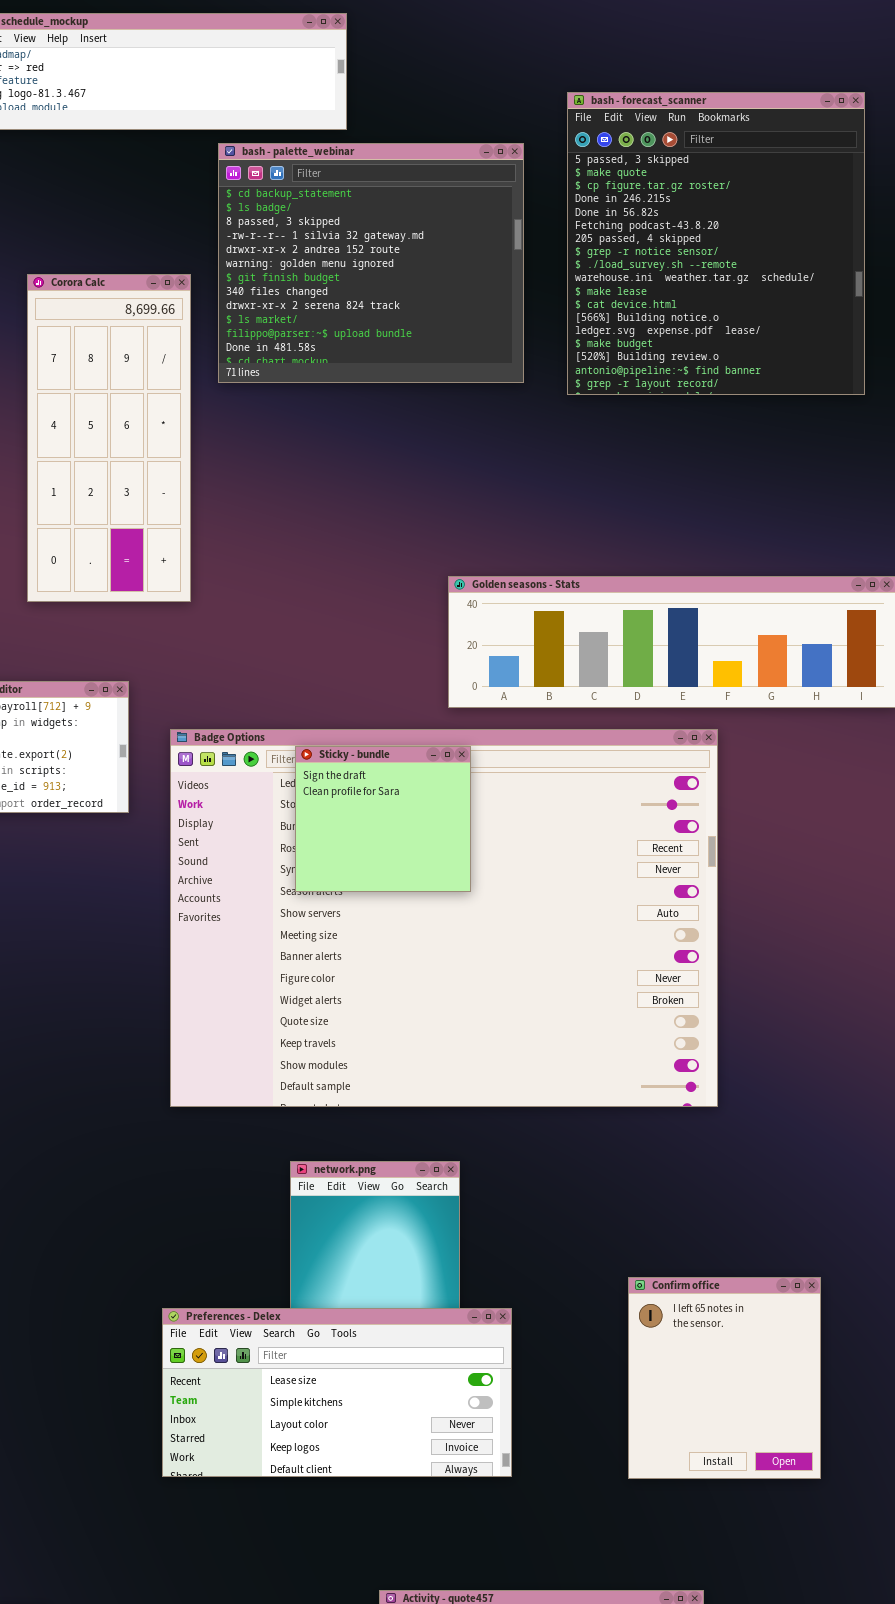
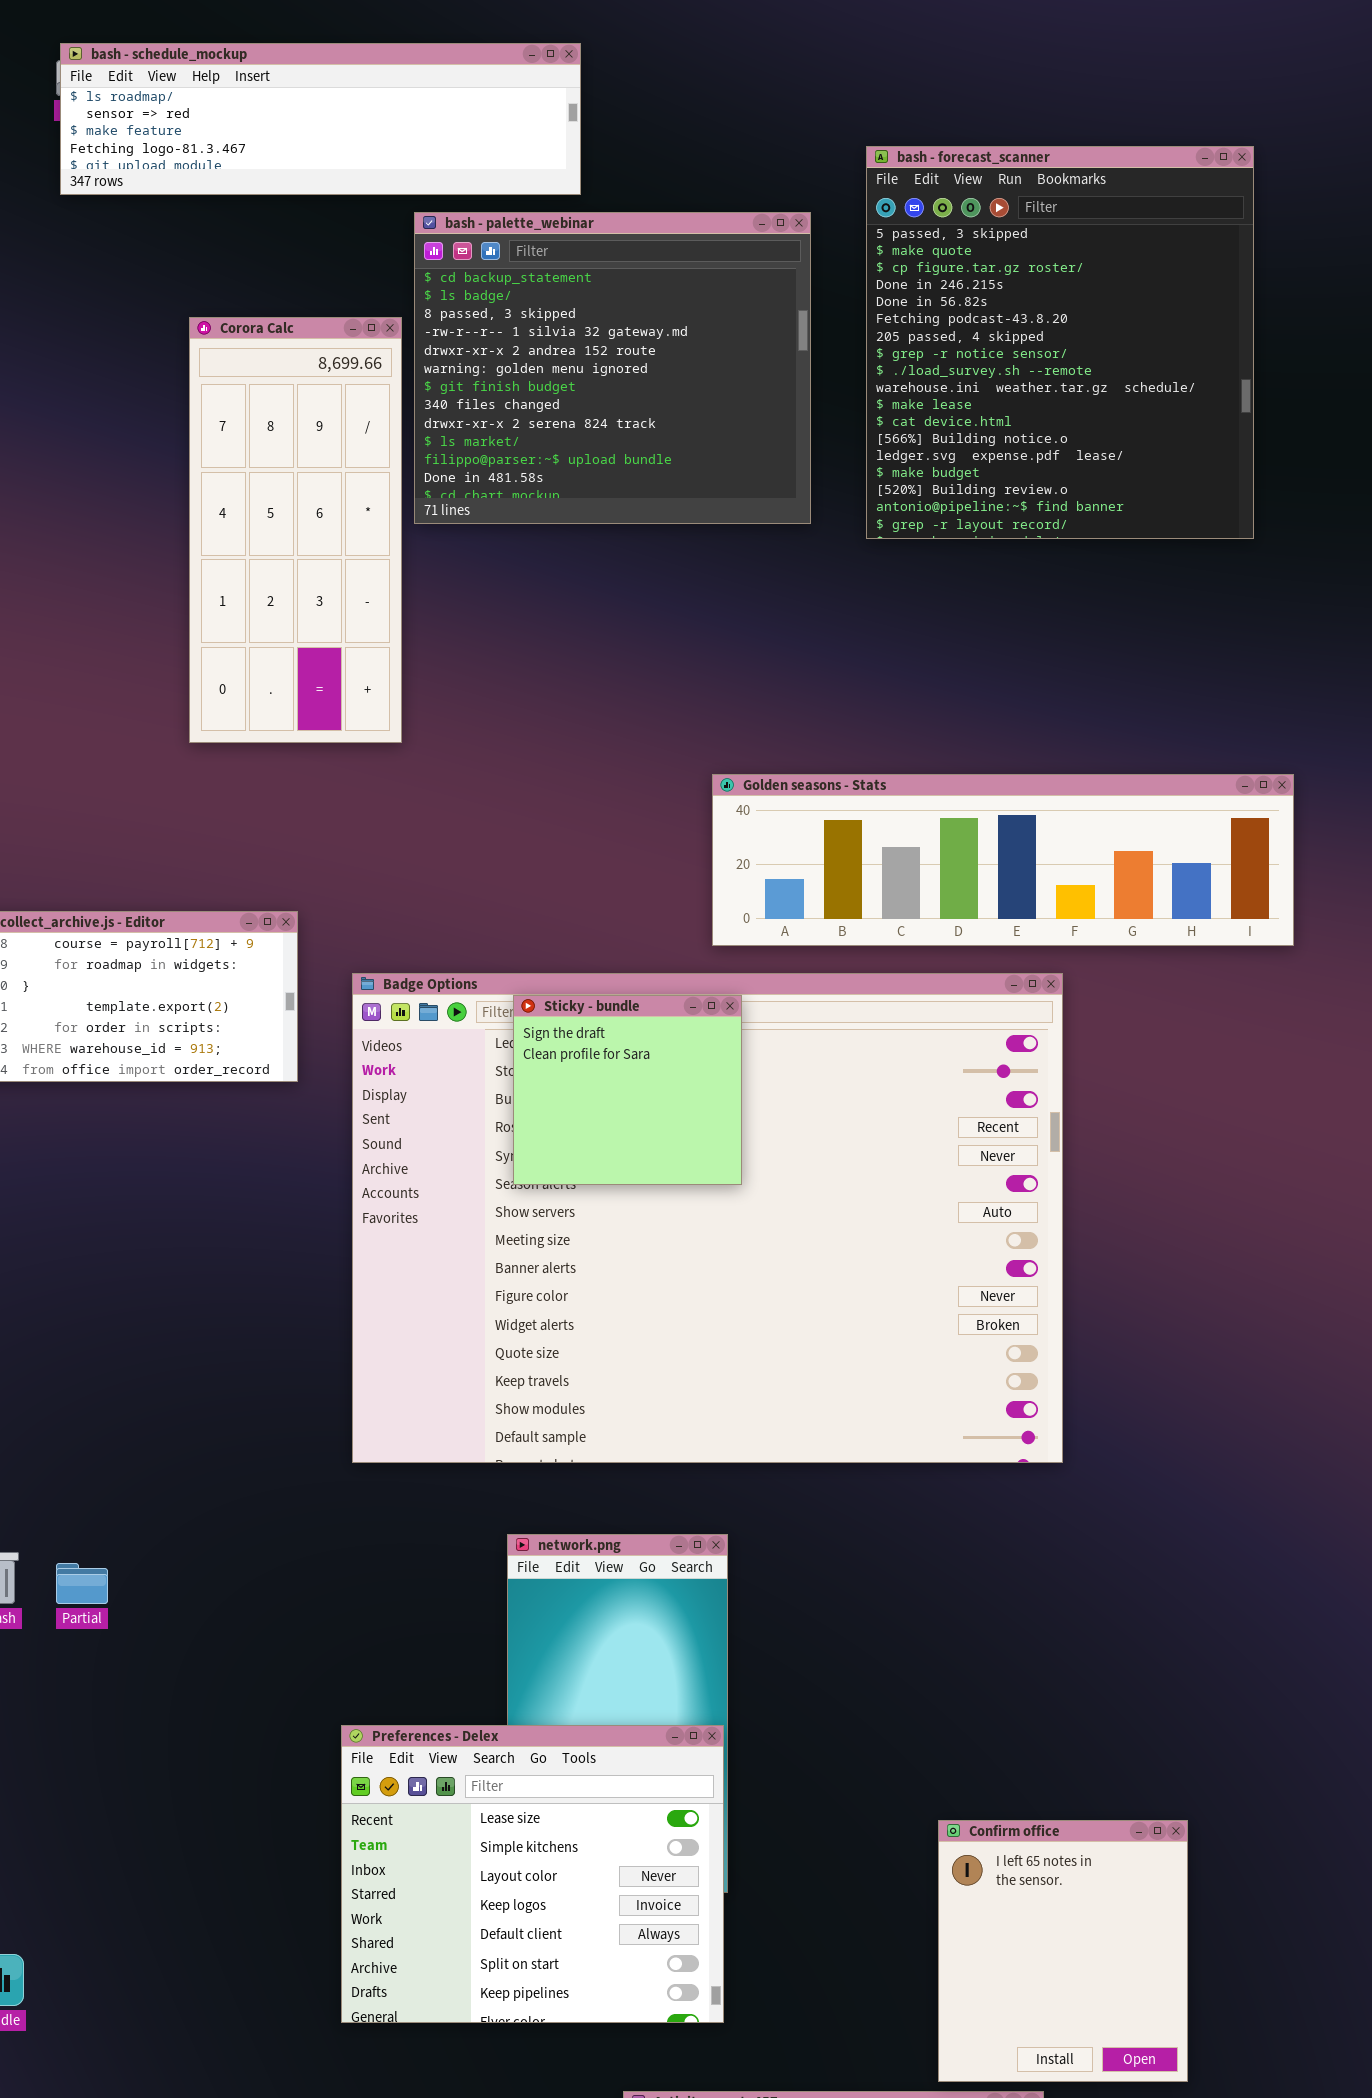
Corora Calc: [27,274,191,602] -> [189,317,402,743], moved
Confirm office: [628,1277,821,1479] -> [938,1820,1188,2082], moved
Preferences - Delex: [162,1308,512,1477] -> [341,1725,724,2023], resized

